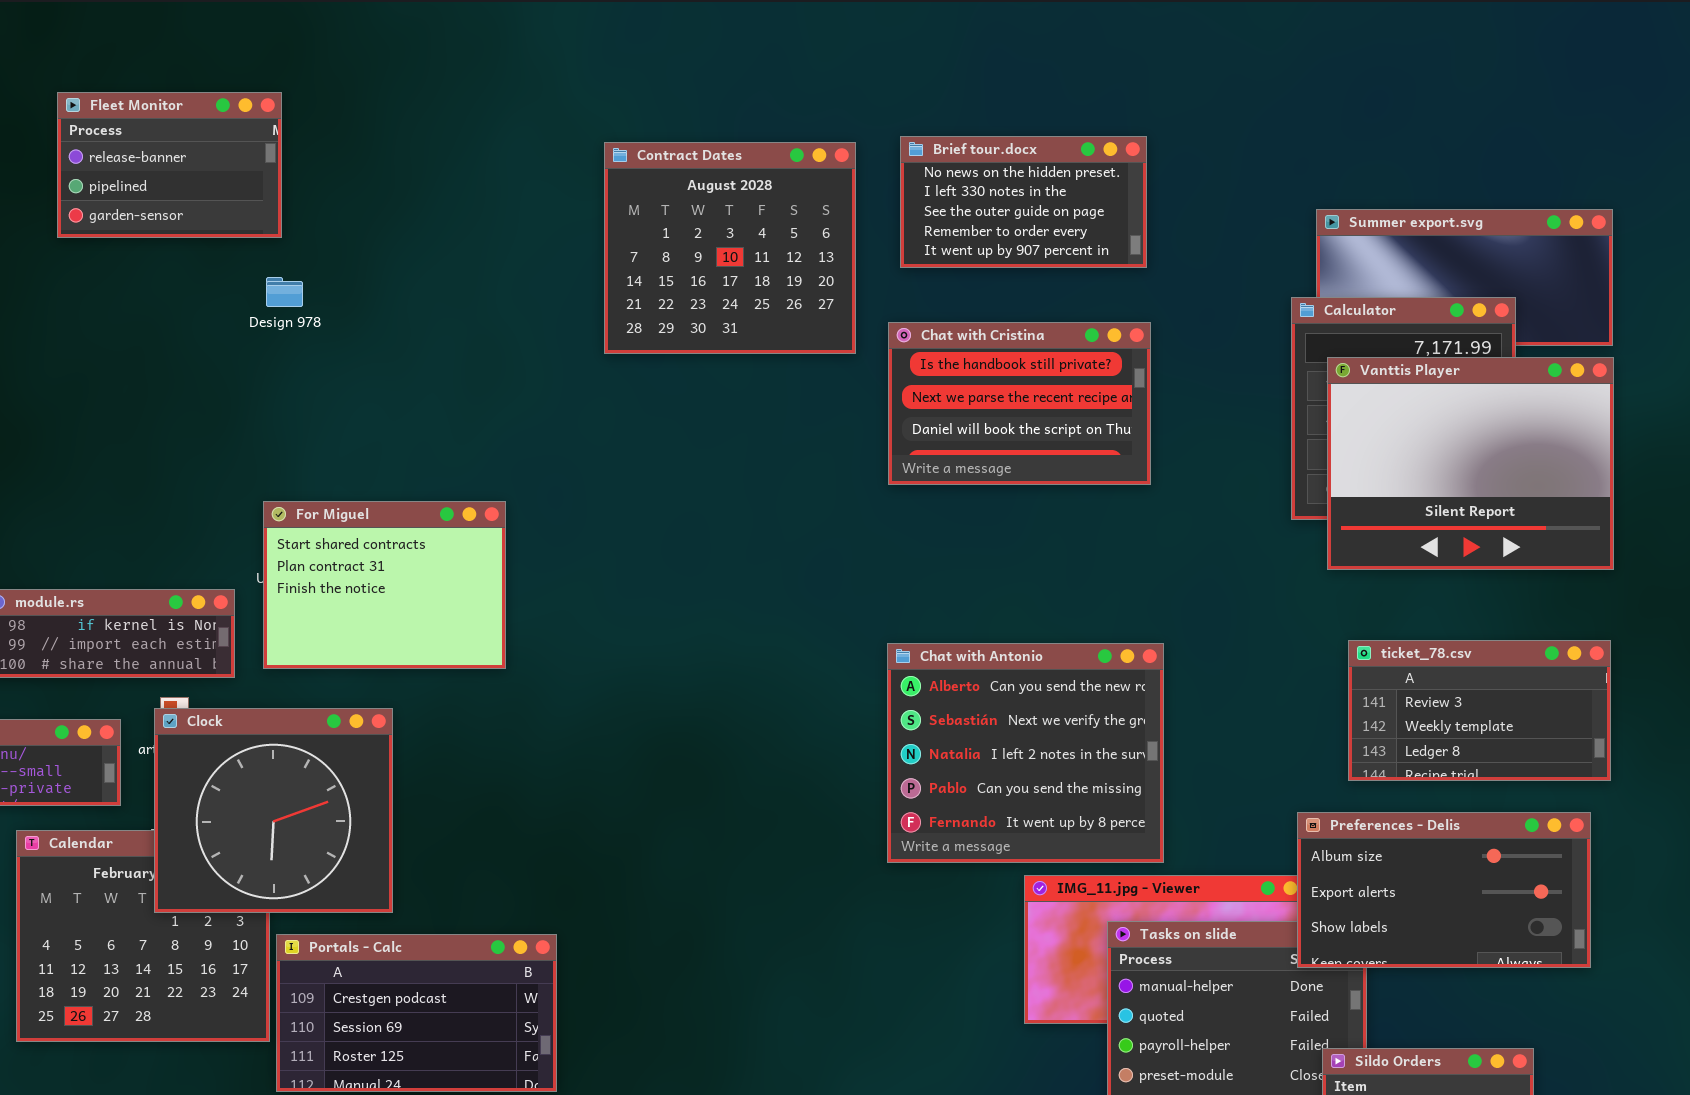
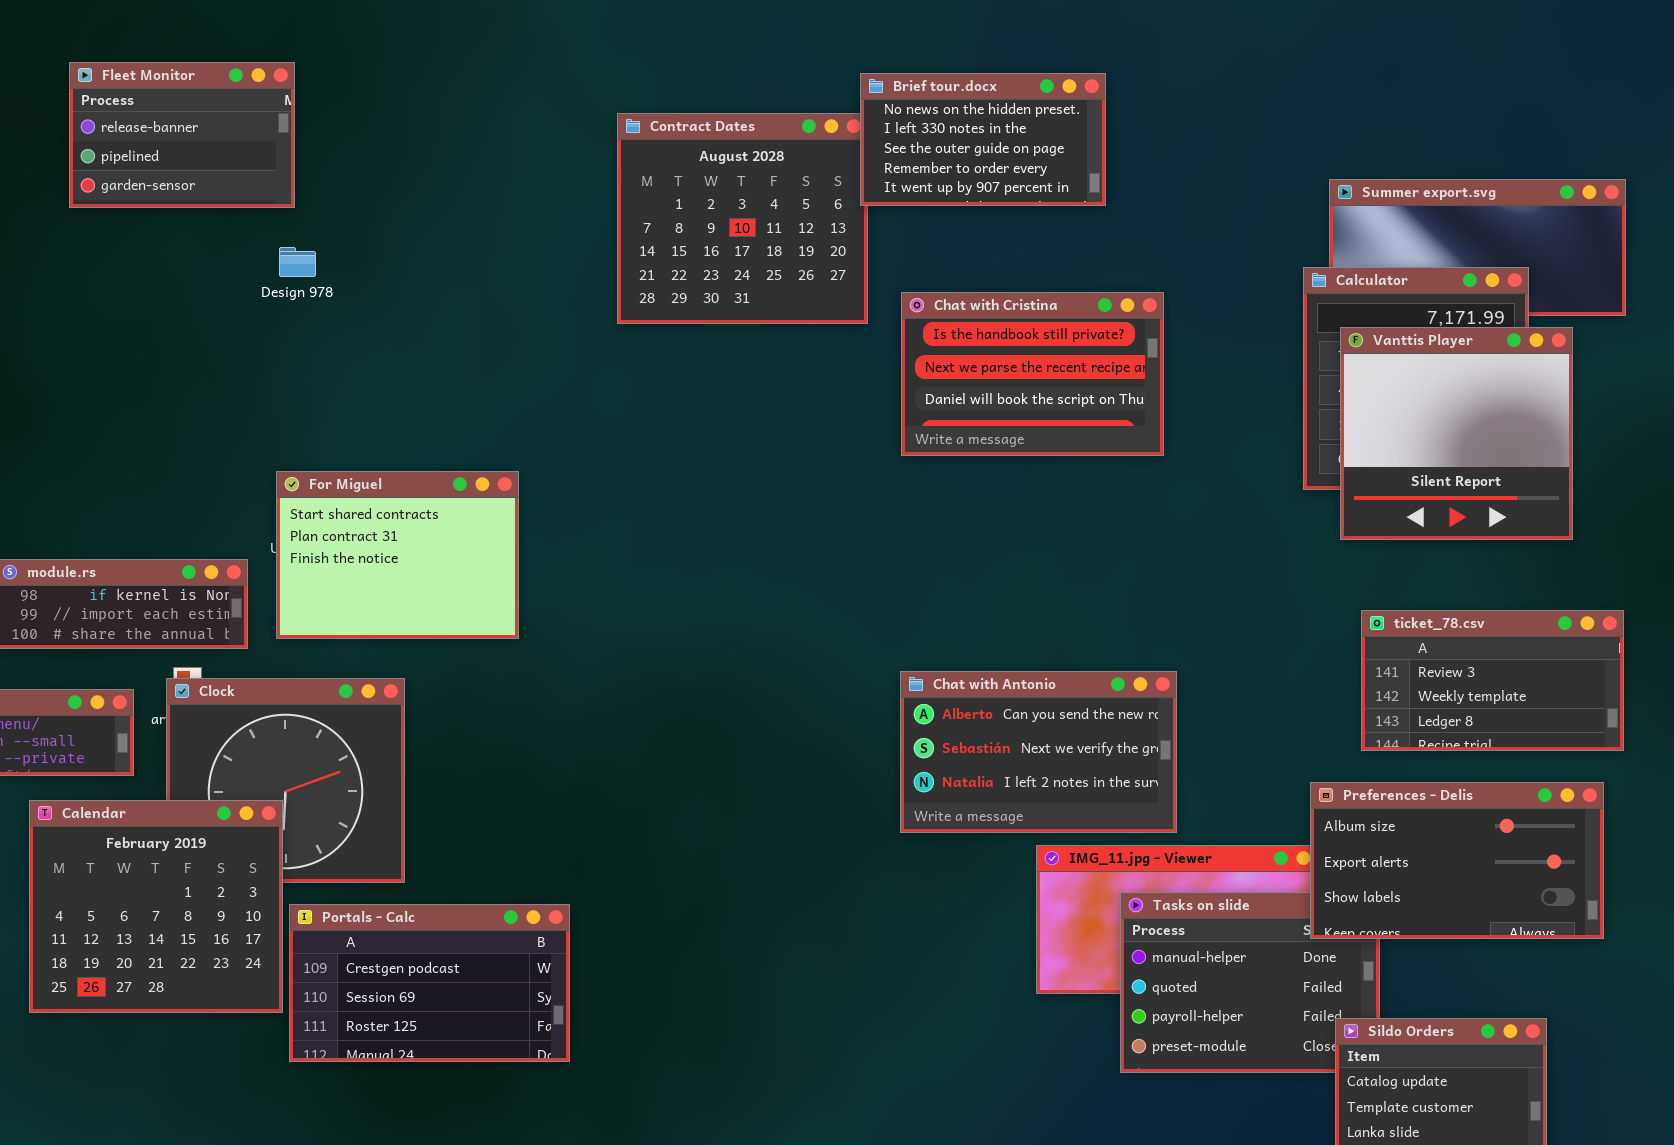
Brief tour.docx: [900,136,1147,268] -> [860,73,1106,206], moved
Vanttis Player: [1327,357,1614,570] -> [1340,327,1573,540], resized
Chat with Antonio: [887,643,1164,863] -> [900,671,1177,833], resized
Calendar: [16,830,270,1042] -> [29,800,283,1013], raised

